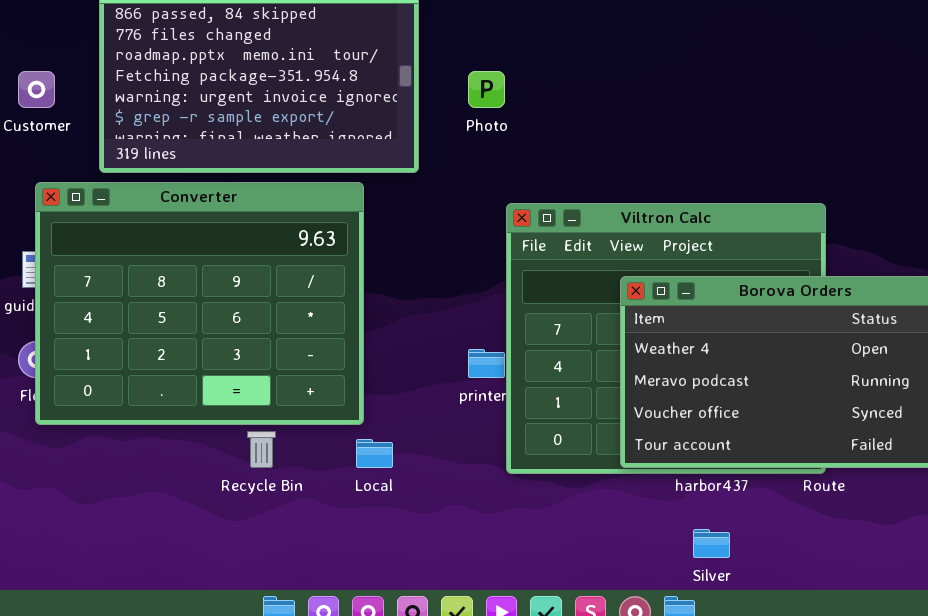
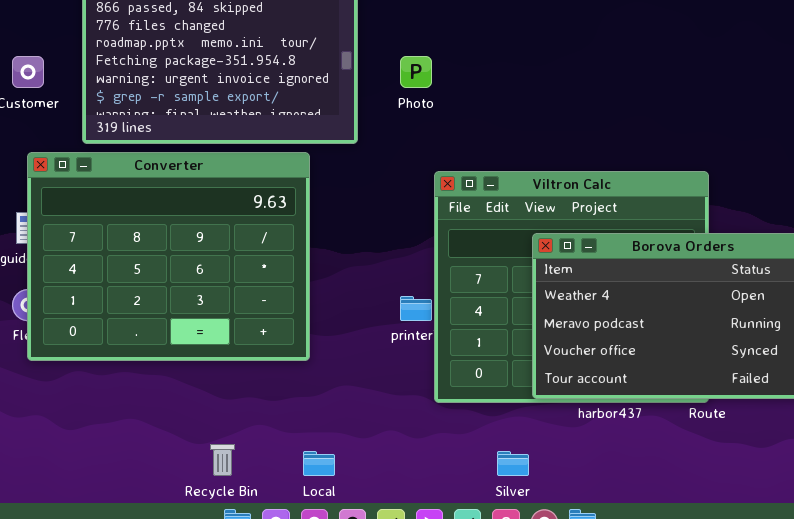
Recycle Bin: [247,431,276,468] -> [210,444,235,476], moved
Local: [356,439,393,468] -> [303,451,335,476], moved
Silver: [693,529,730,558] -> [497,451,529,476], moved

